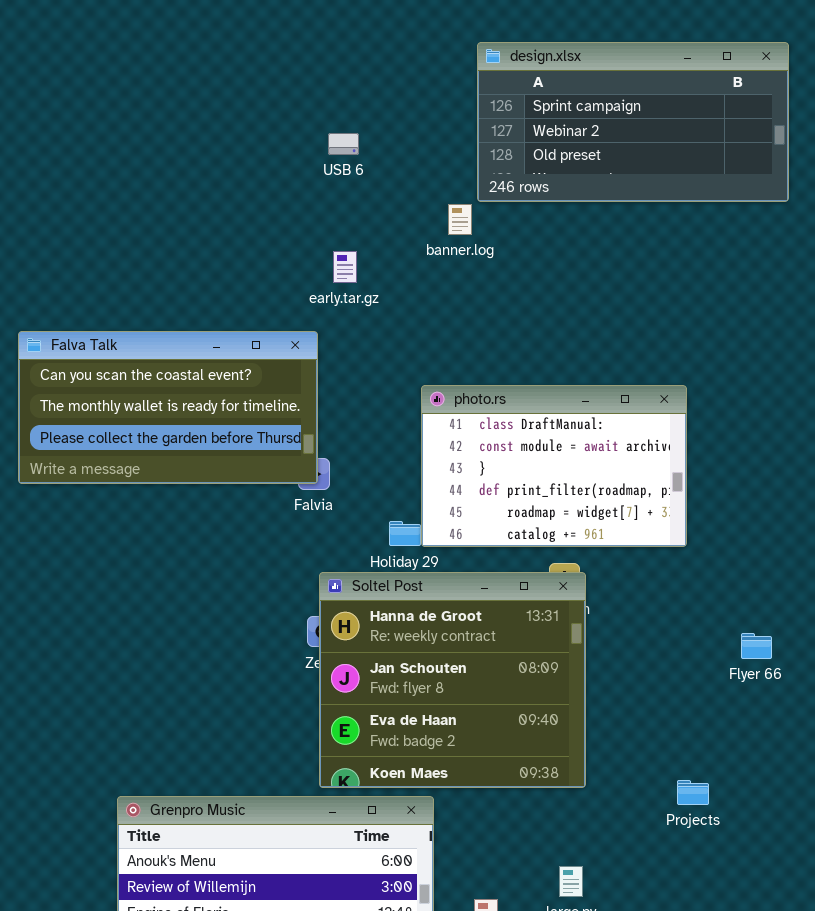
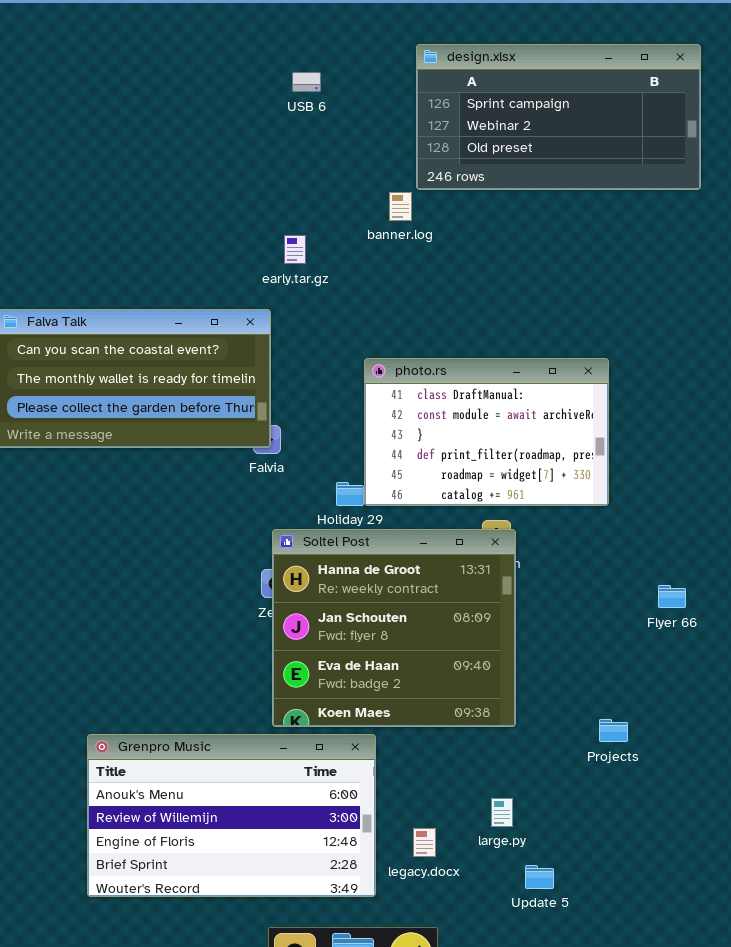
USB 6: [328,133,359,155] -> [292,72,321,92], moved

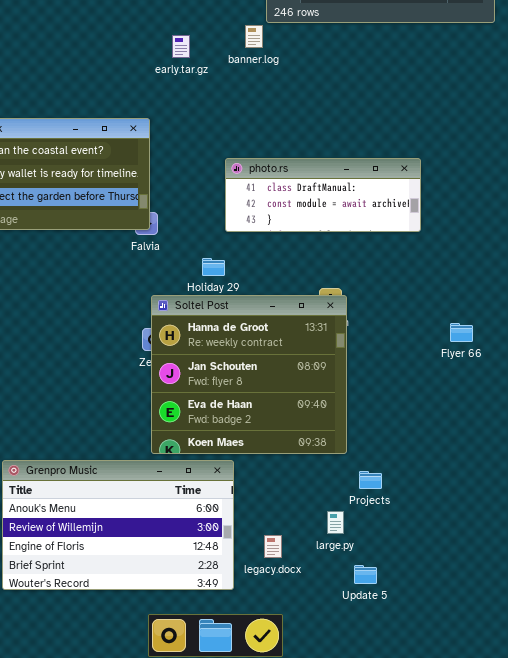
early.tar.gz: [284,235,306,264] -> [172,35,190,58], moved
photo.rs: [364,358,609,506] -> [225,158,421,232], resized
Flyer 66: [658,585,686,608] -> [450,323,473,342], moved
Projects: [599,719,628,742] -> [359,471,382,489], moved

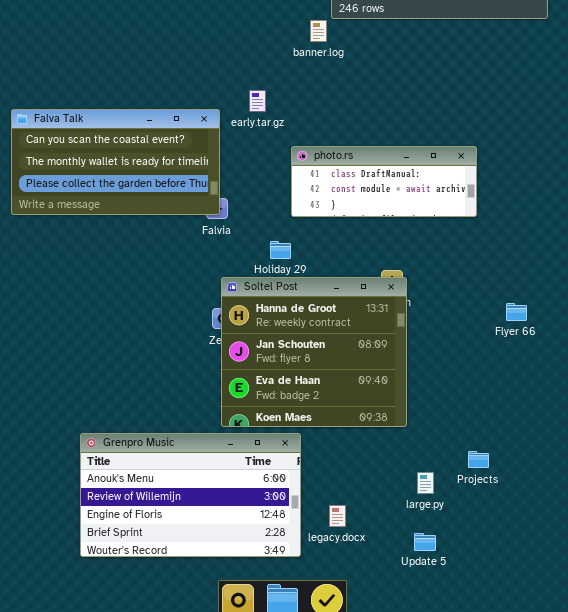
early.tar.gz: [172,35,190,58] -> [249,90,266,112], moved
Projects: [359,471,382,489] -> [468,451,489,468], moved
large.py: [327,511,344,534] -> [417,472,434,494], moved

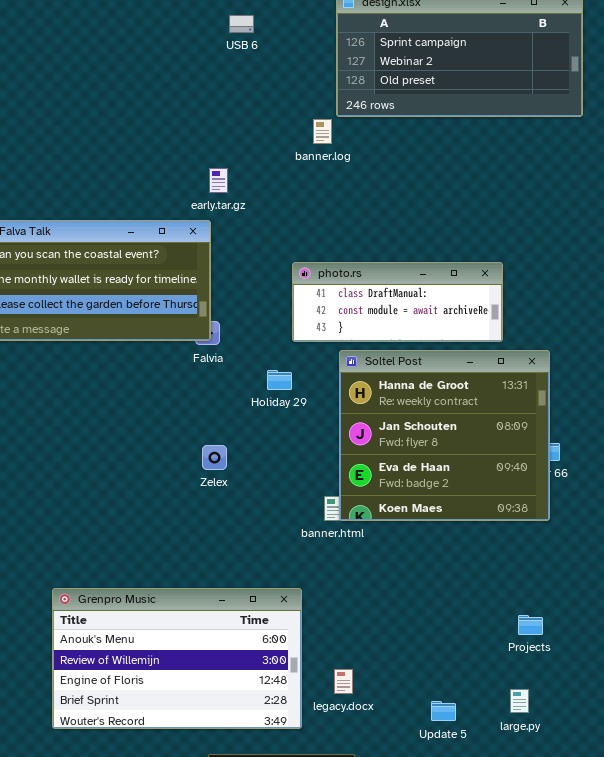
early.tar.gz: [249,90,266,112] -> [209,168,228,193], moved
Soltel Post: [221,277,407,427] -> [339,350,550,521], moved
Projects: [468,451,489,468] -> [518,615,543,635], moved
large.py: [417,472,434,494] -> [510,689,529,713], moved

